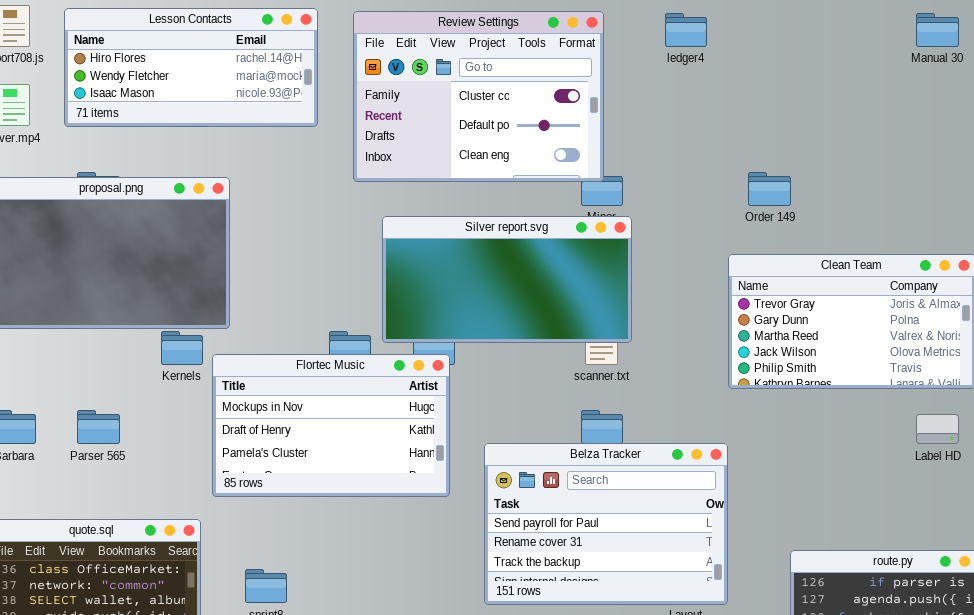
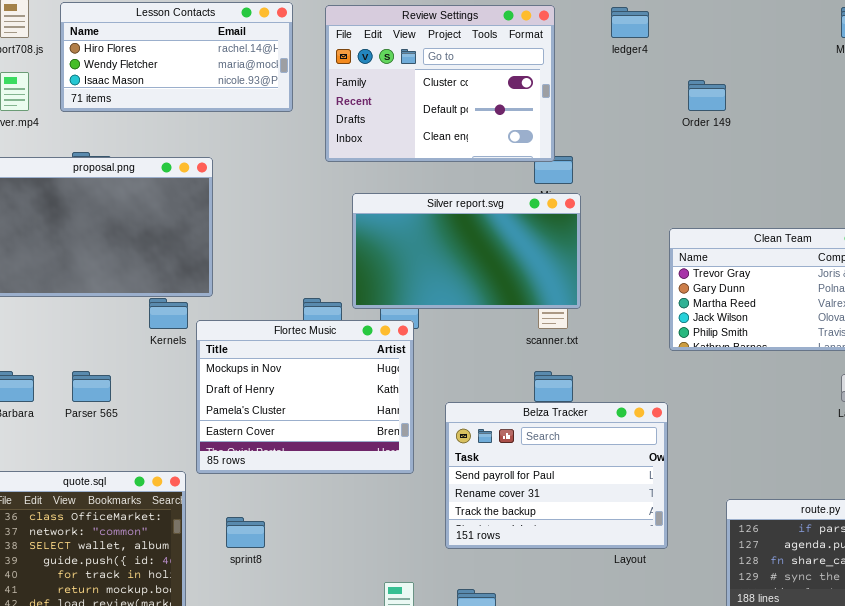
Order 149: [748,172,791,206] -> [688,80,726,111], moved
Flortec Music: [212,354,450,497] -> [196,320,414,474], resized

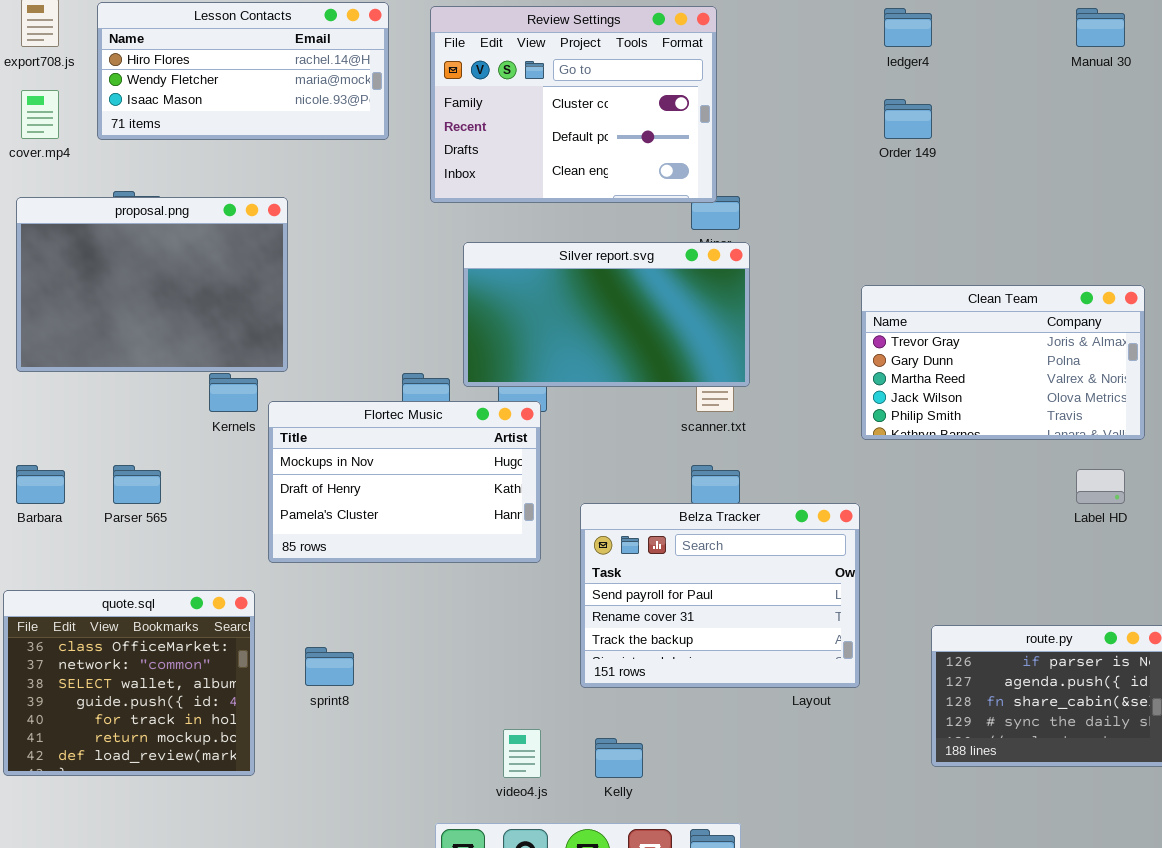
ledger4: [611,7,649,38] -> [884,8,932,47], moved
Flortec Music: [196,320,414,474] -> [268,401,541,563], resized

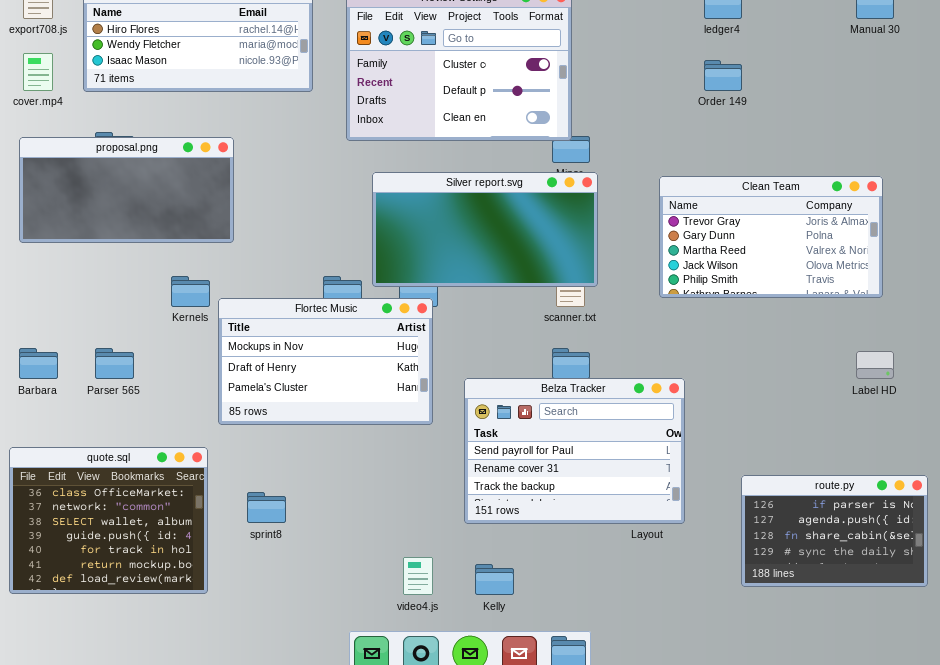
proposal.png: [16,197,288,372] -> [19,137,234,243], resized
Clean Team: [861,285,1145,440] -> [659,176,883,298], moved

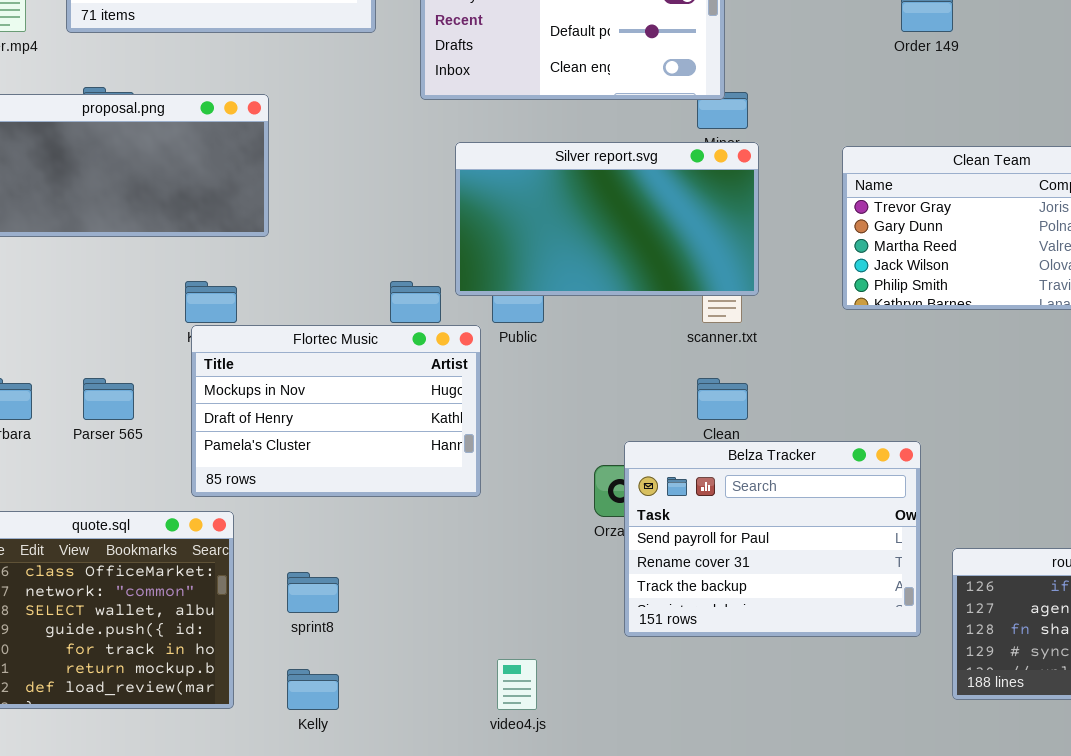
Flortec Music: [218,298,433,425] -> [191,325,481,497], moved
Belza Tracker: [464,378,685,524] -> [624,441,921,637], moved
Kelly: [475,564,514,595] -> [287,669,339,710], moved

